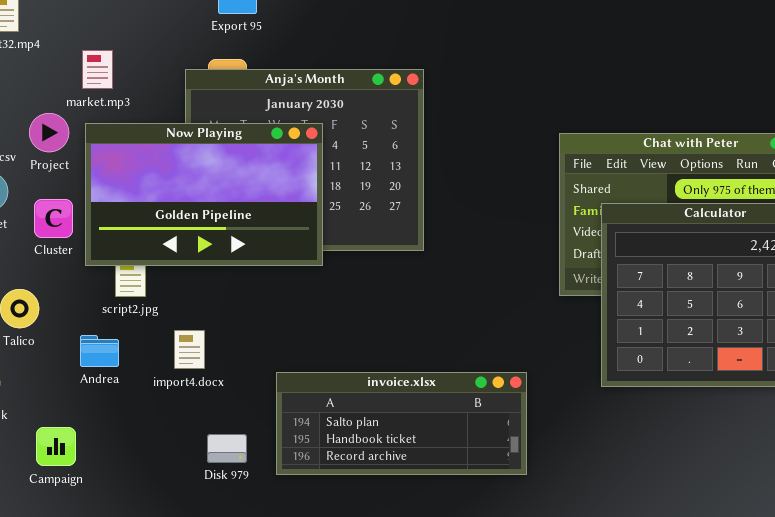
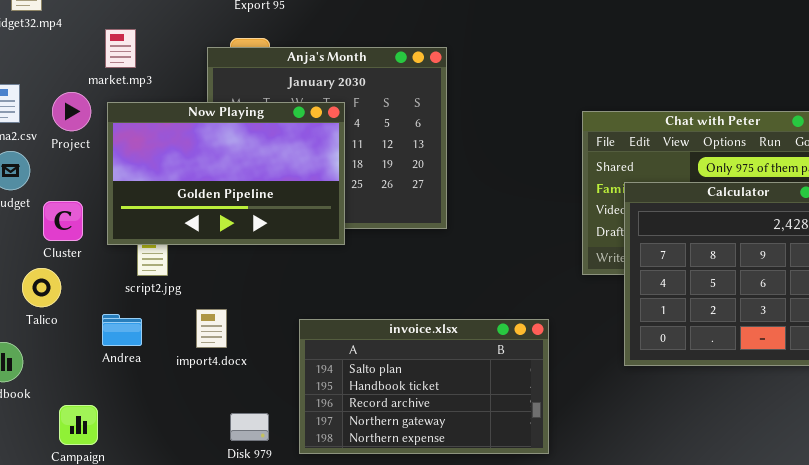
Cluster: [34,199,73,238] -> [43,201,83,241], moved
invoice.xlsx: [276,372,527,475] -> [299,319,549,454], resized

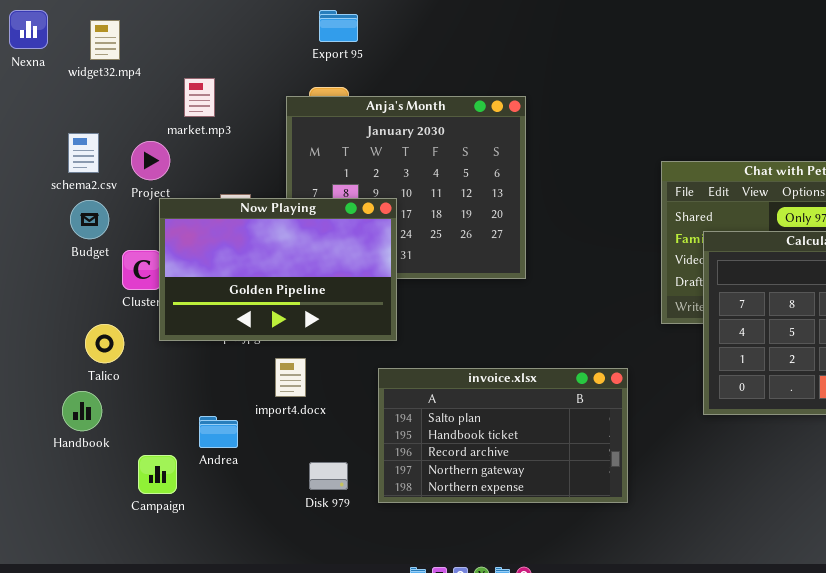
Now Playing: [107,102,345,245] -> [159,198,397,341], moved
Talico: [22,268,61,307] -> [85,324,124,363], moved
Andrea: [102,314,142,346] -> [199,416,238,448], moved

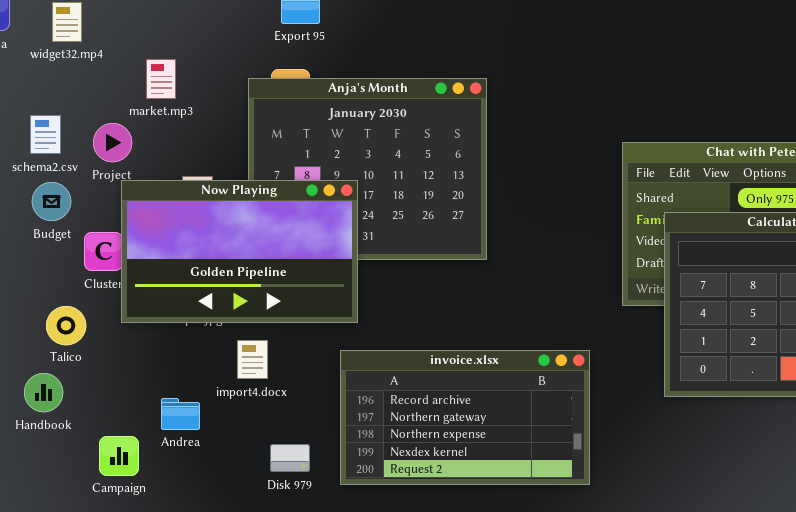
invoice.xlsx: [378,368,628,503] -> [340,350,590,485], scrolled down 2 rows

